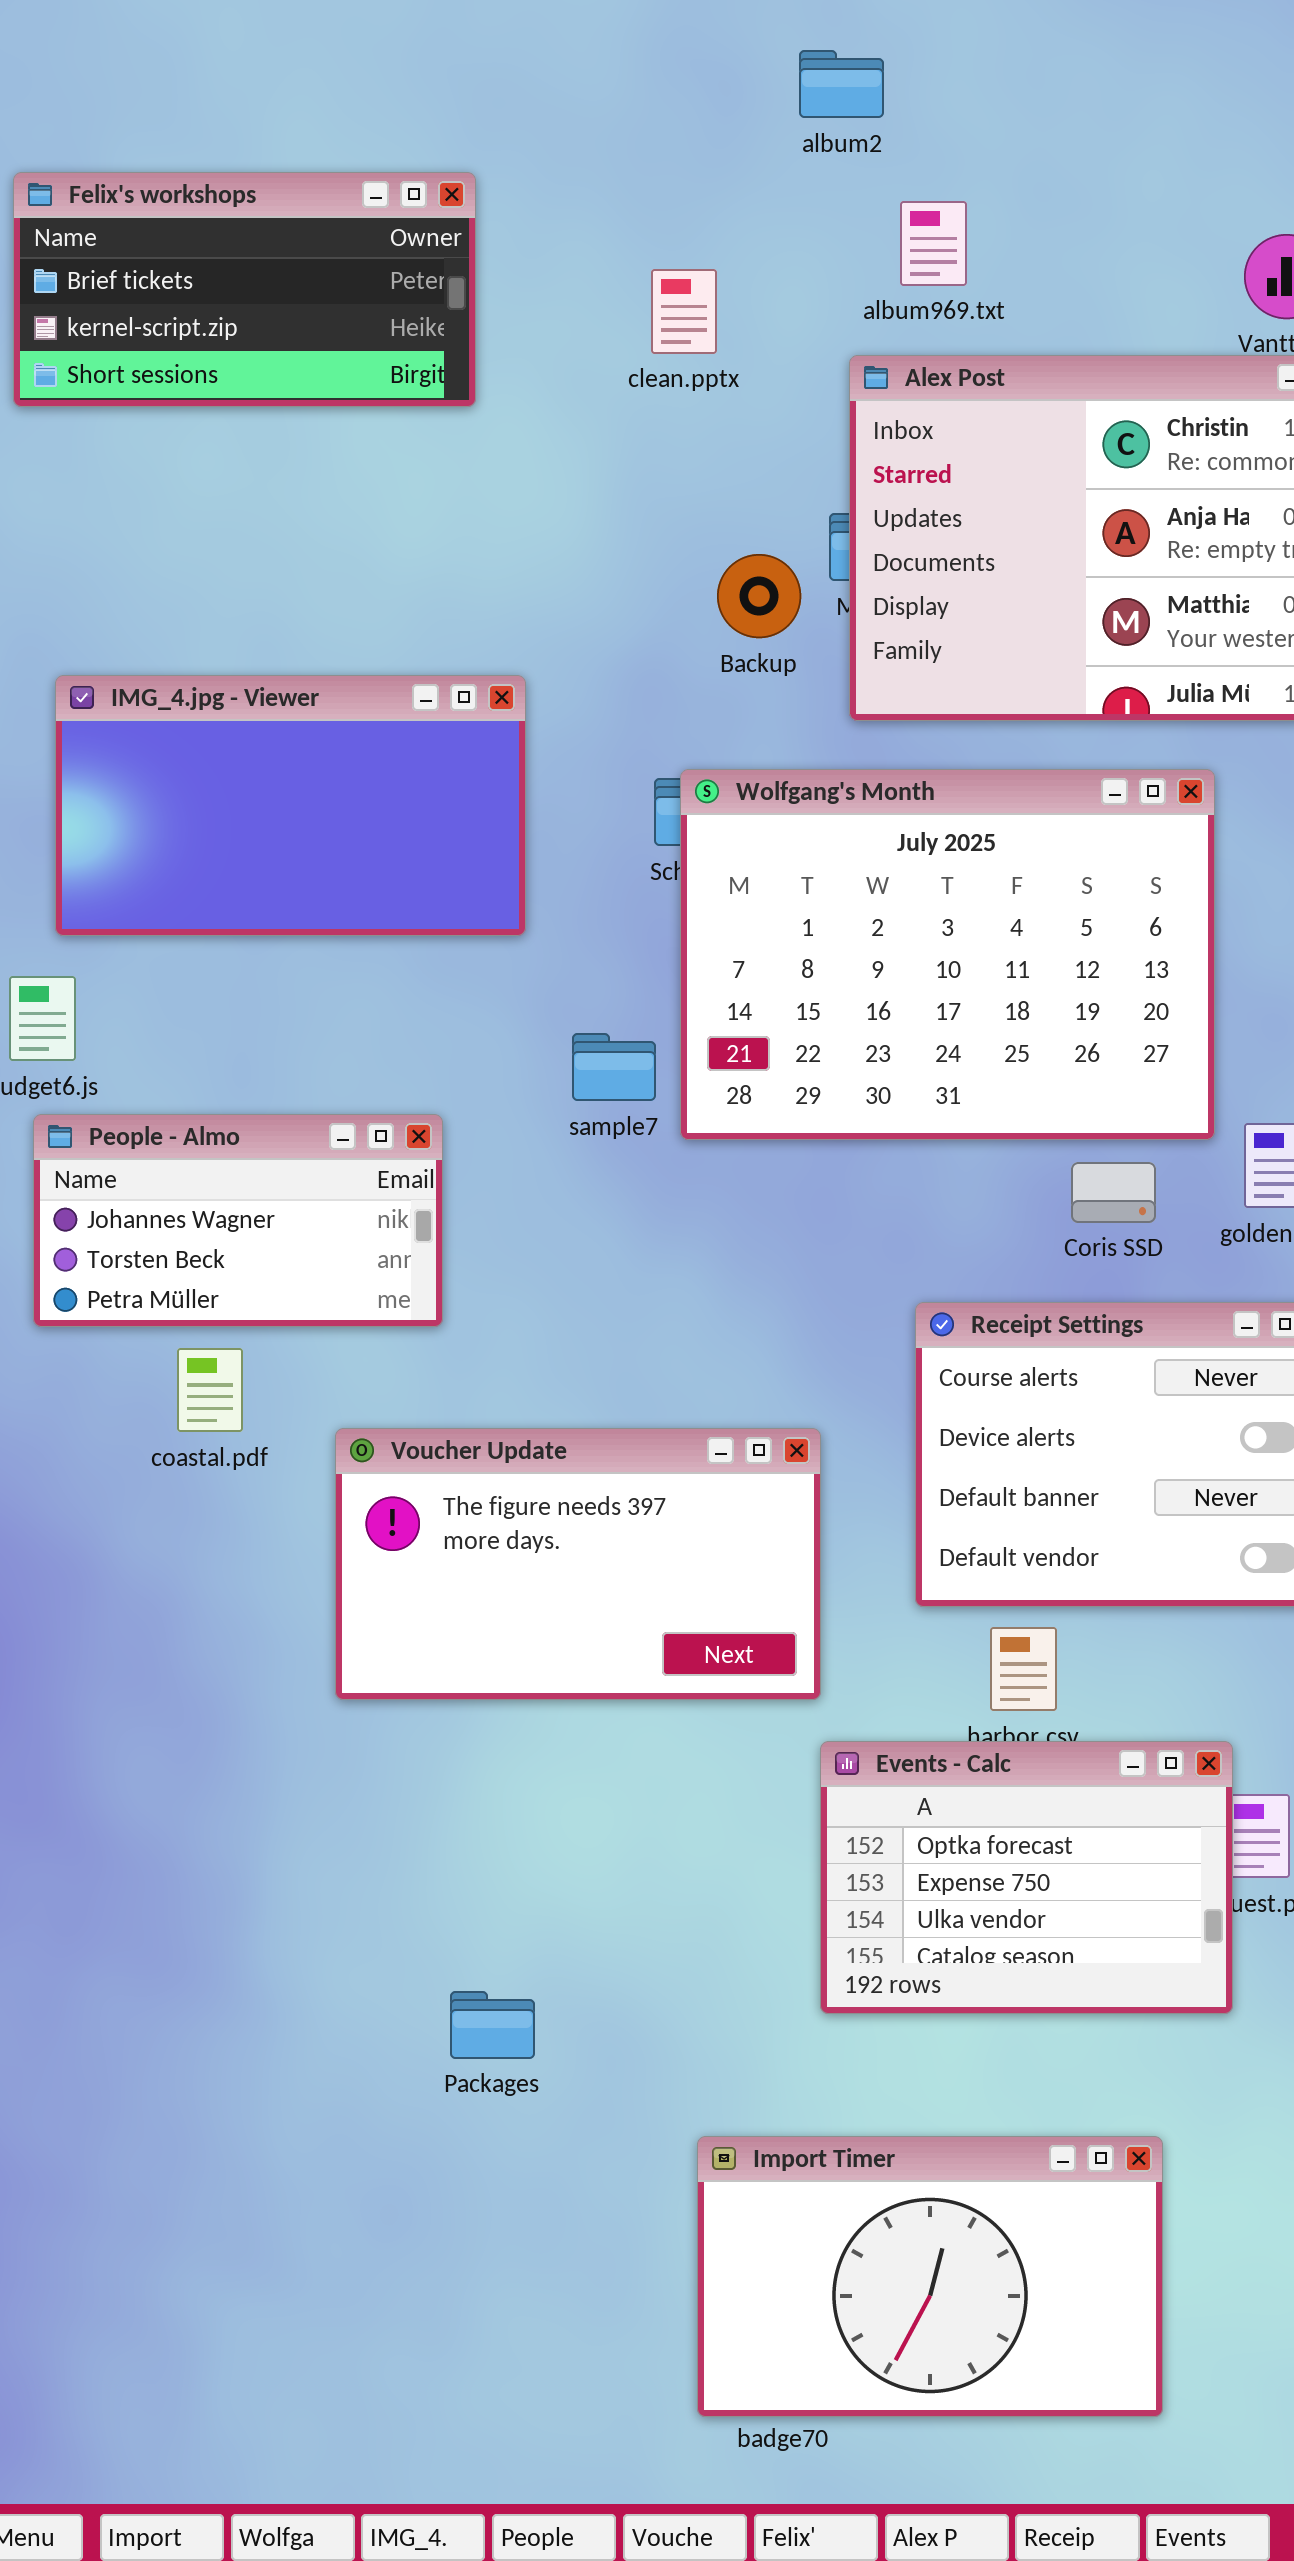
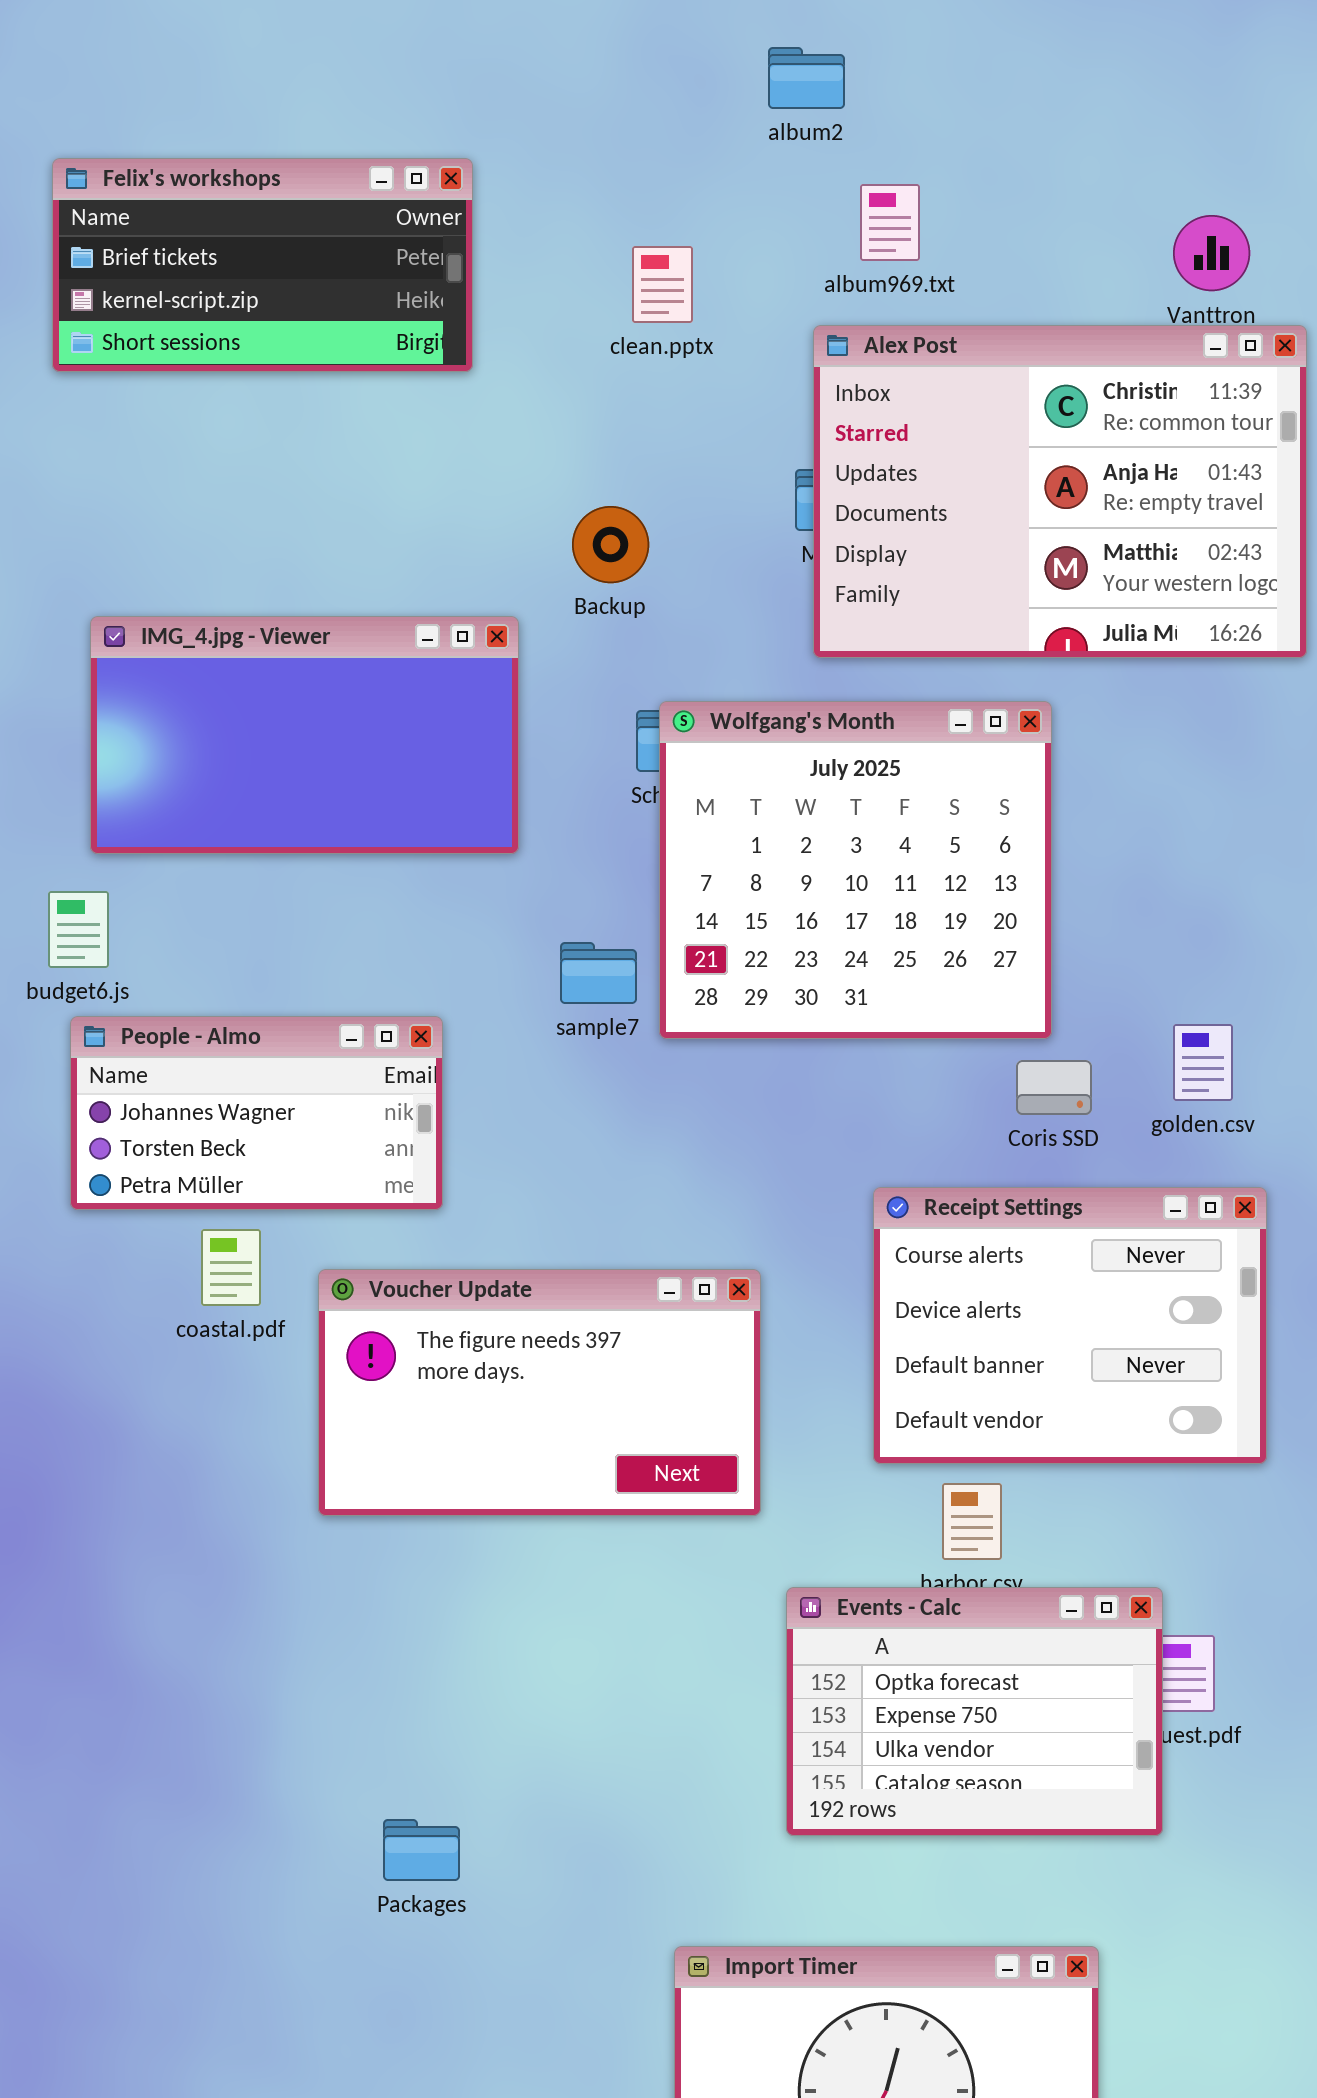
Backup: [717,554,801,638] -> [572,506,649,583], moved
Wolfgang's Month: [680,769,1215,1140] -> [659,701,1052,1039], resized
Voucher Update: [335,1428,821,1700] -> [318,1269,761,1516], moved
Packages: [450,1991,535,2059] -> [383,1819,460,1881], moved

